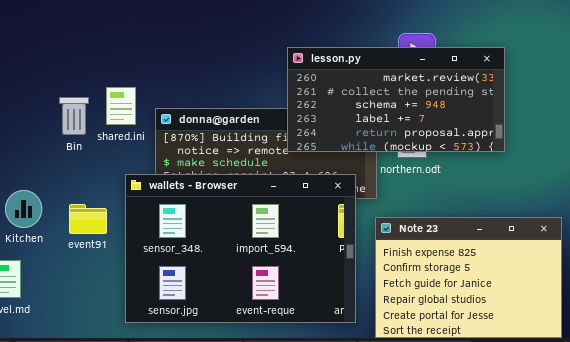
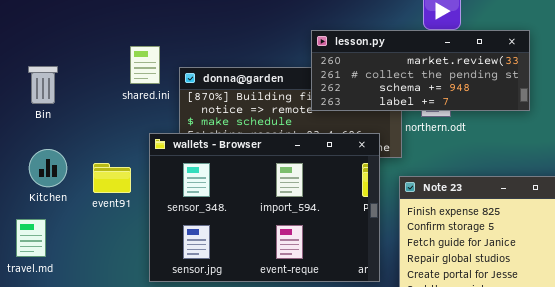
lesson.py: [287,47,505,152] -> [311,30,530,111], resized
Bin: [59,97,89,135] -> [28,66,58,104], moved

